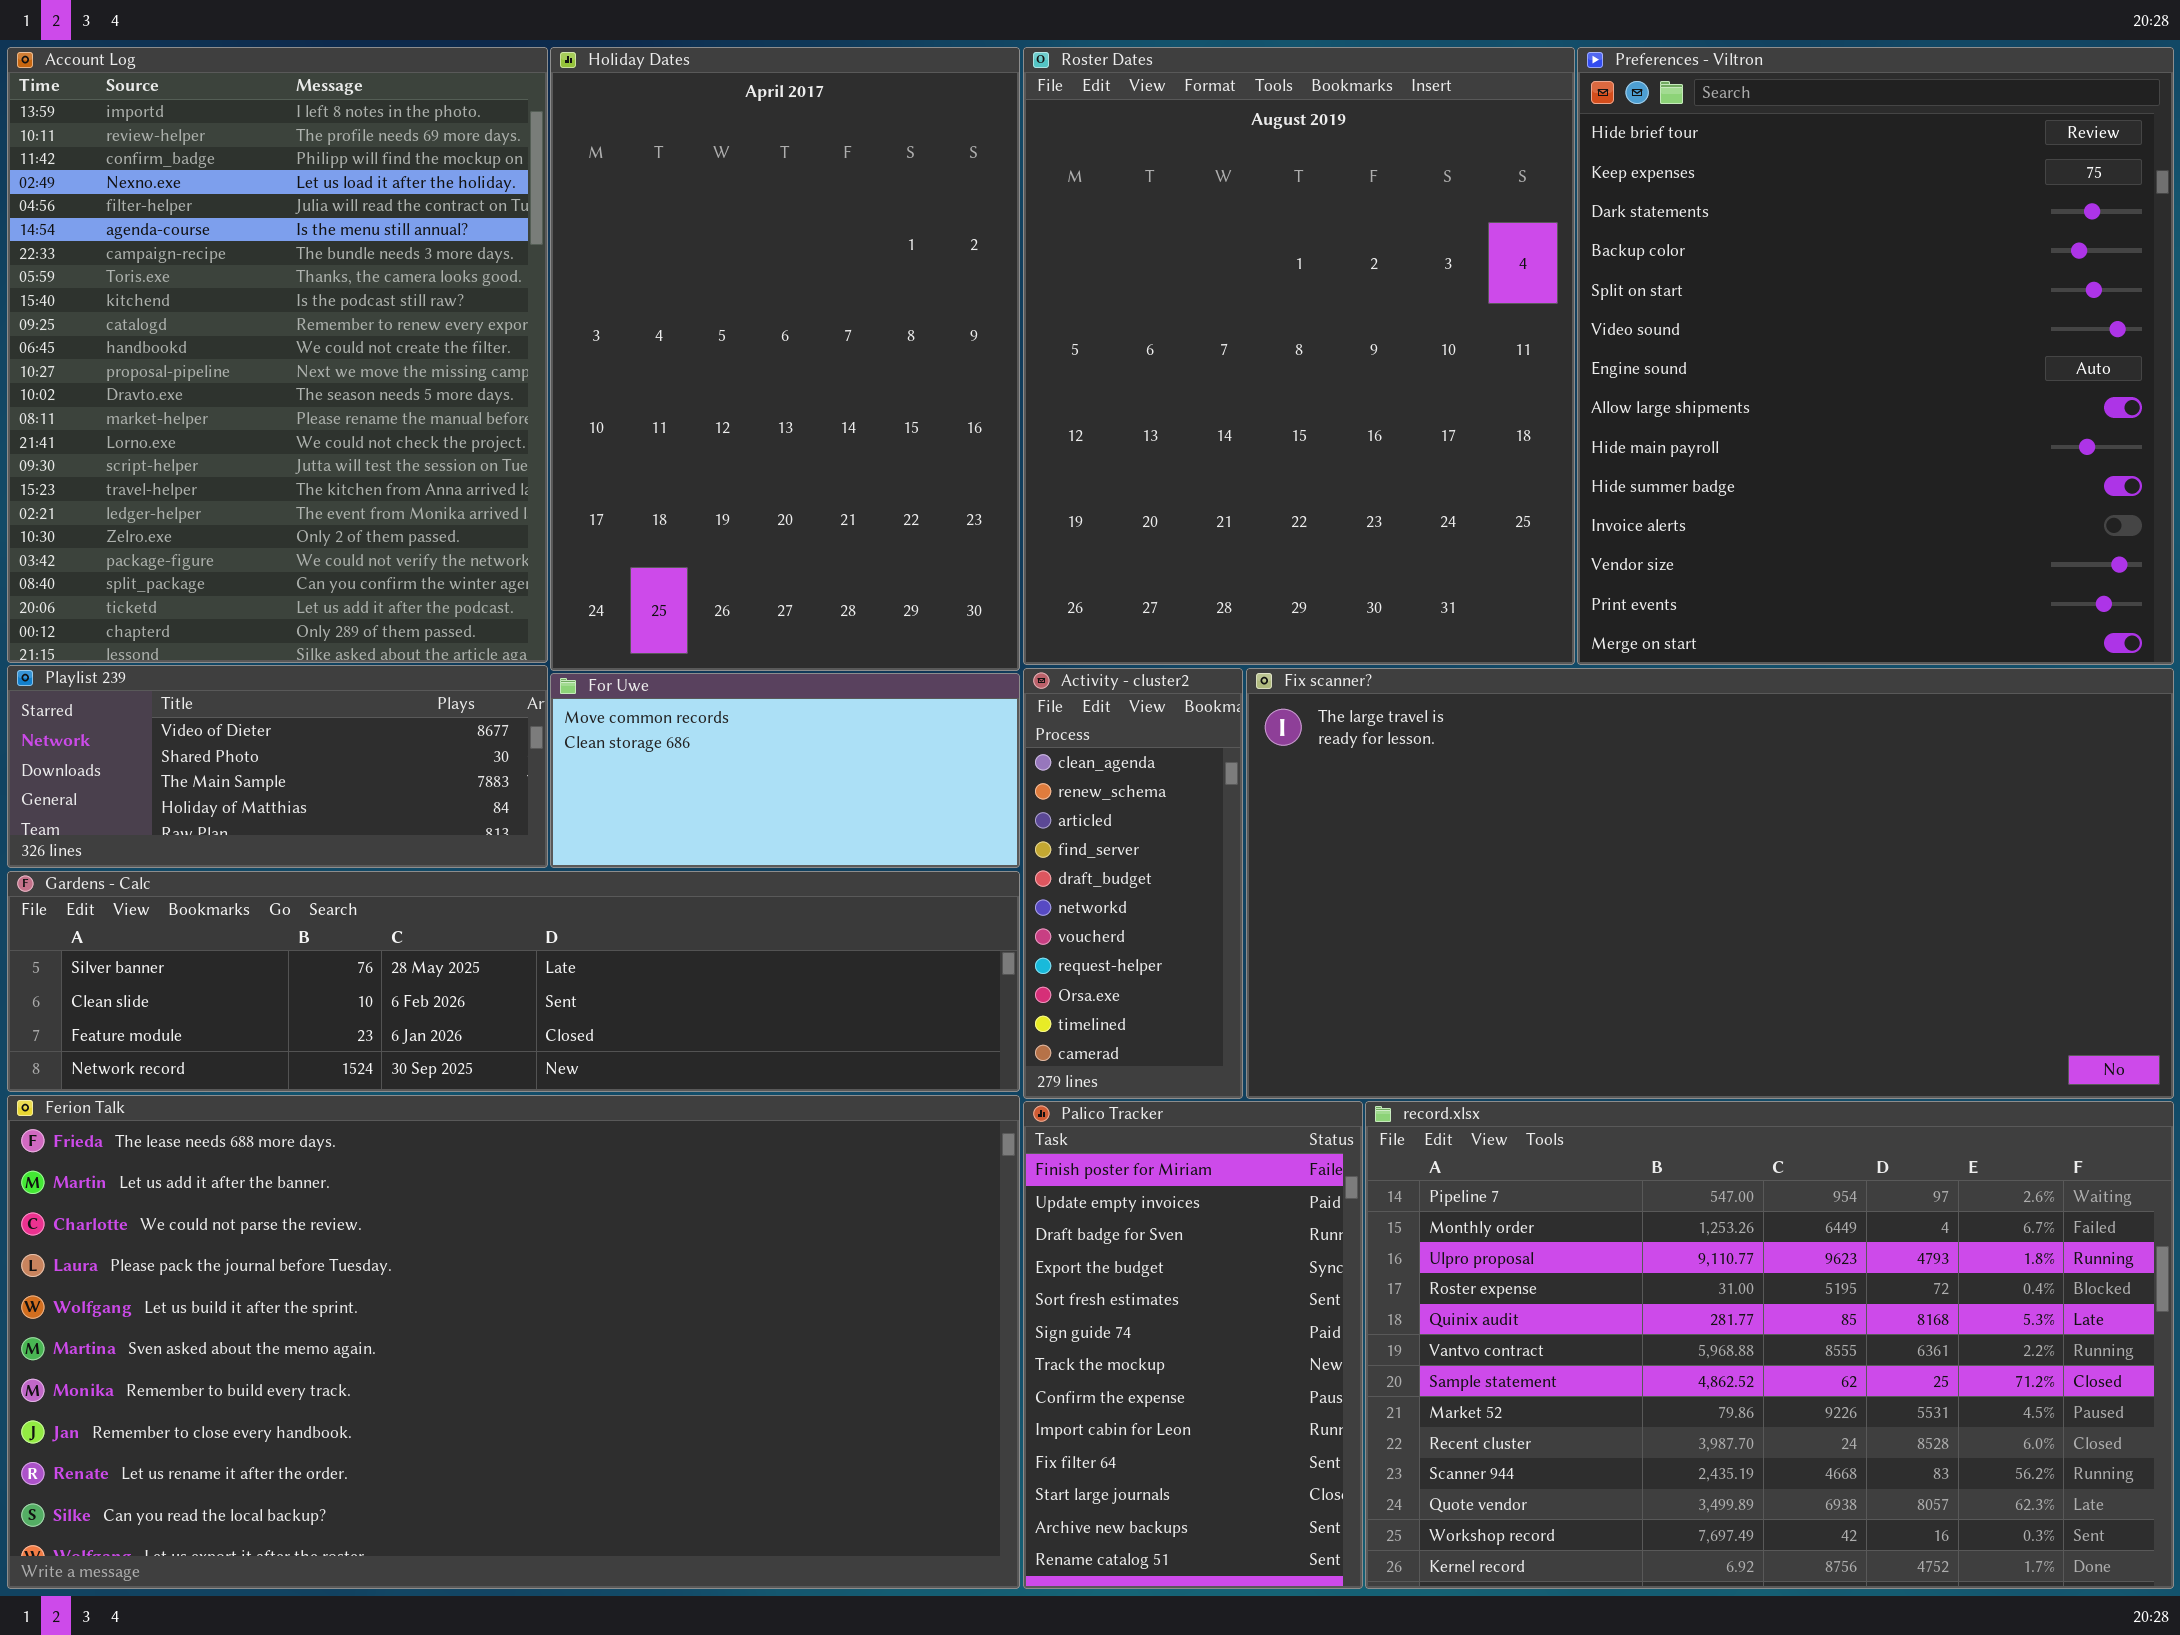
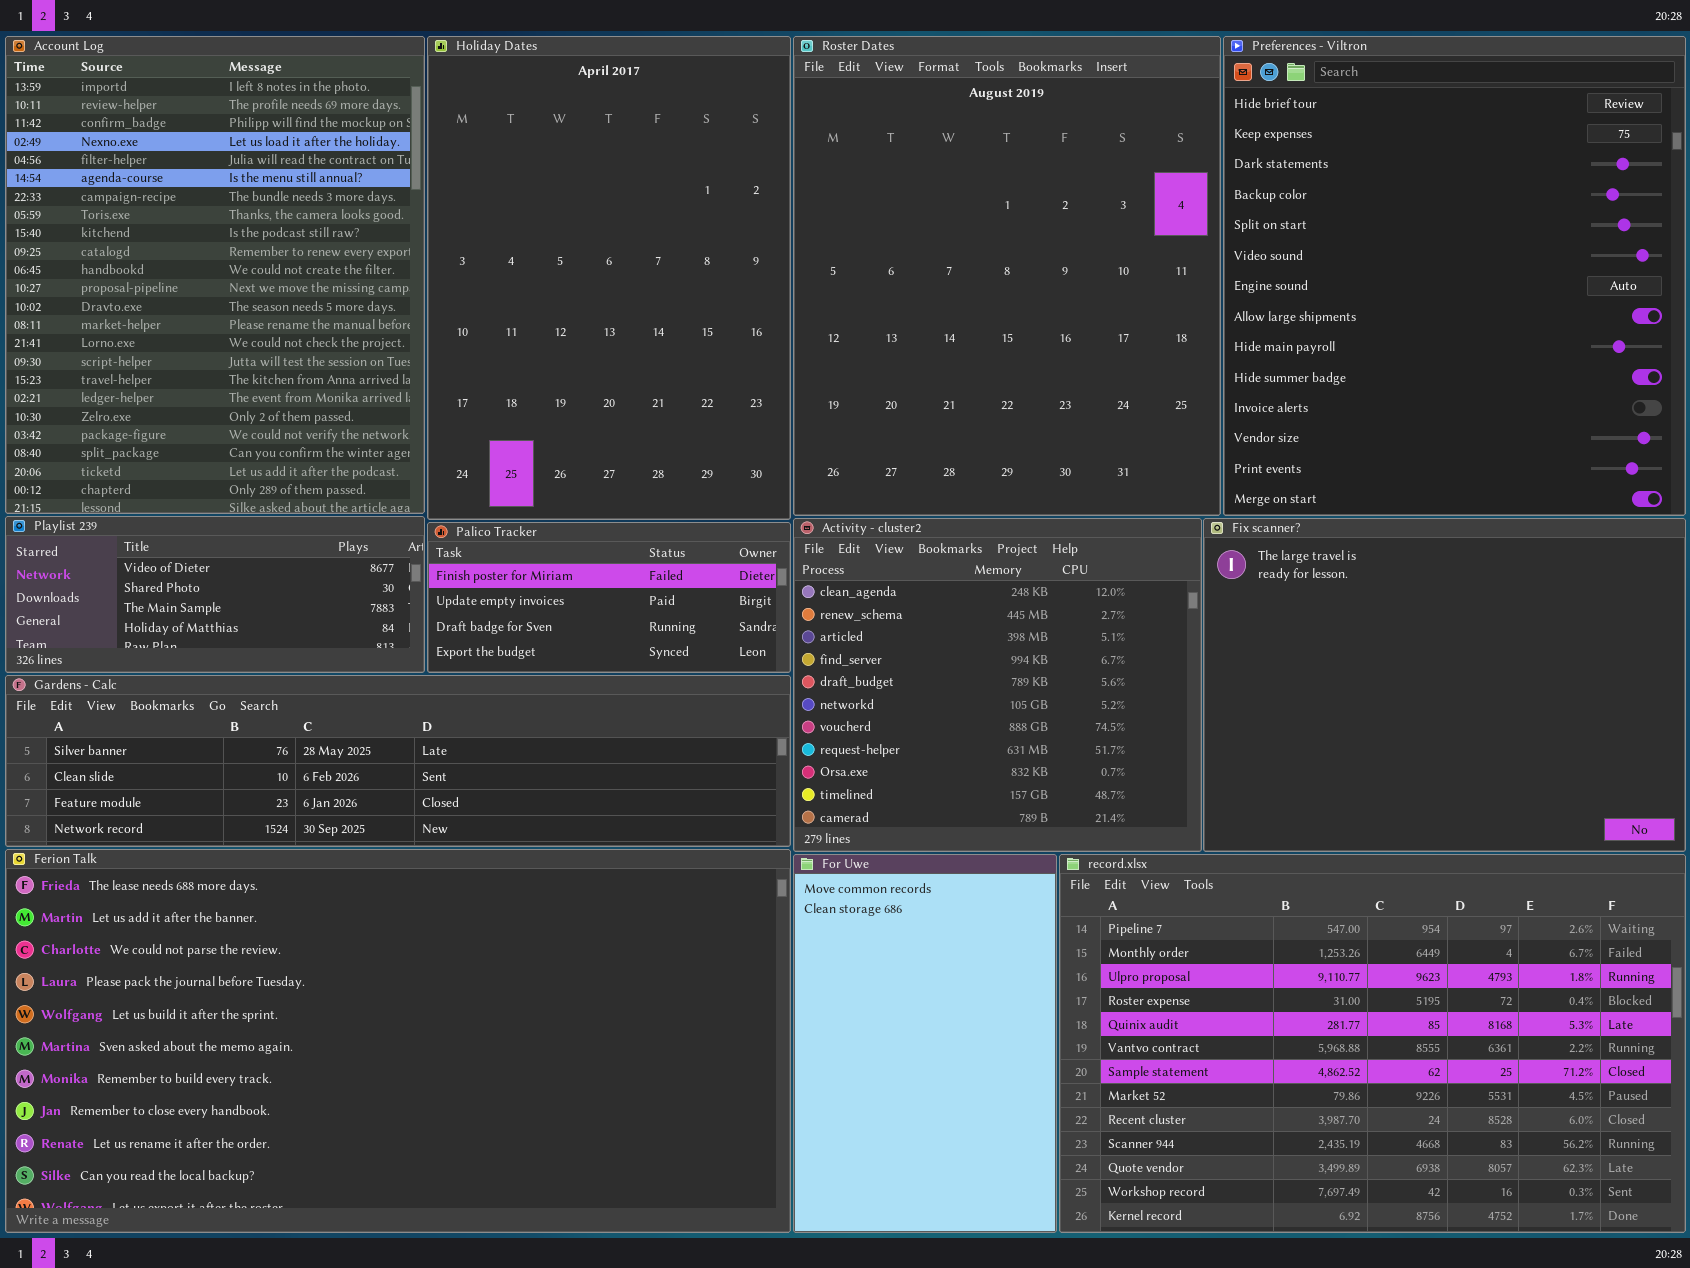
Activity - cluster2: [1023,668,1243,1099] -> [793,518,1202,852], resized
Fix scanner?: [1246,668,2174,1099] -> [1203,518,1686,852], resized
For Uwe: [550,673,1020,868] -> [793,854,1057,1233], moved, resized
Palico Tracker: [1023,1101,1363,1589] -> [427,522,791,673], moved, resized

